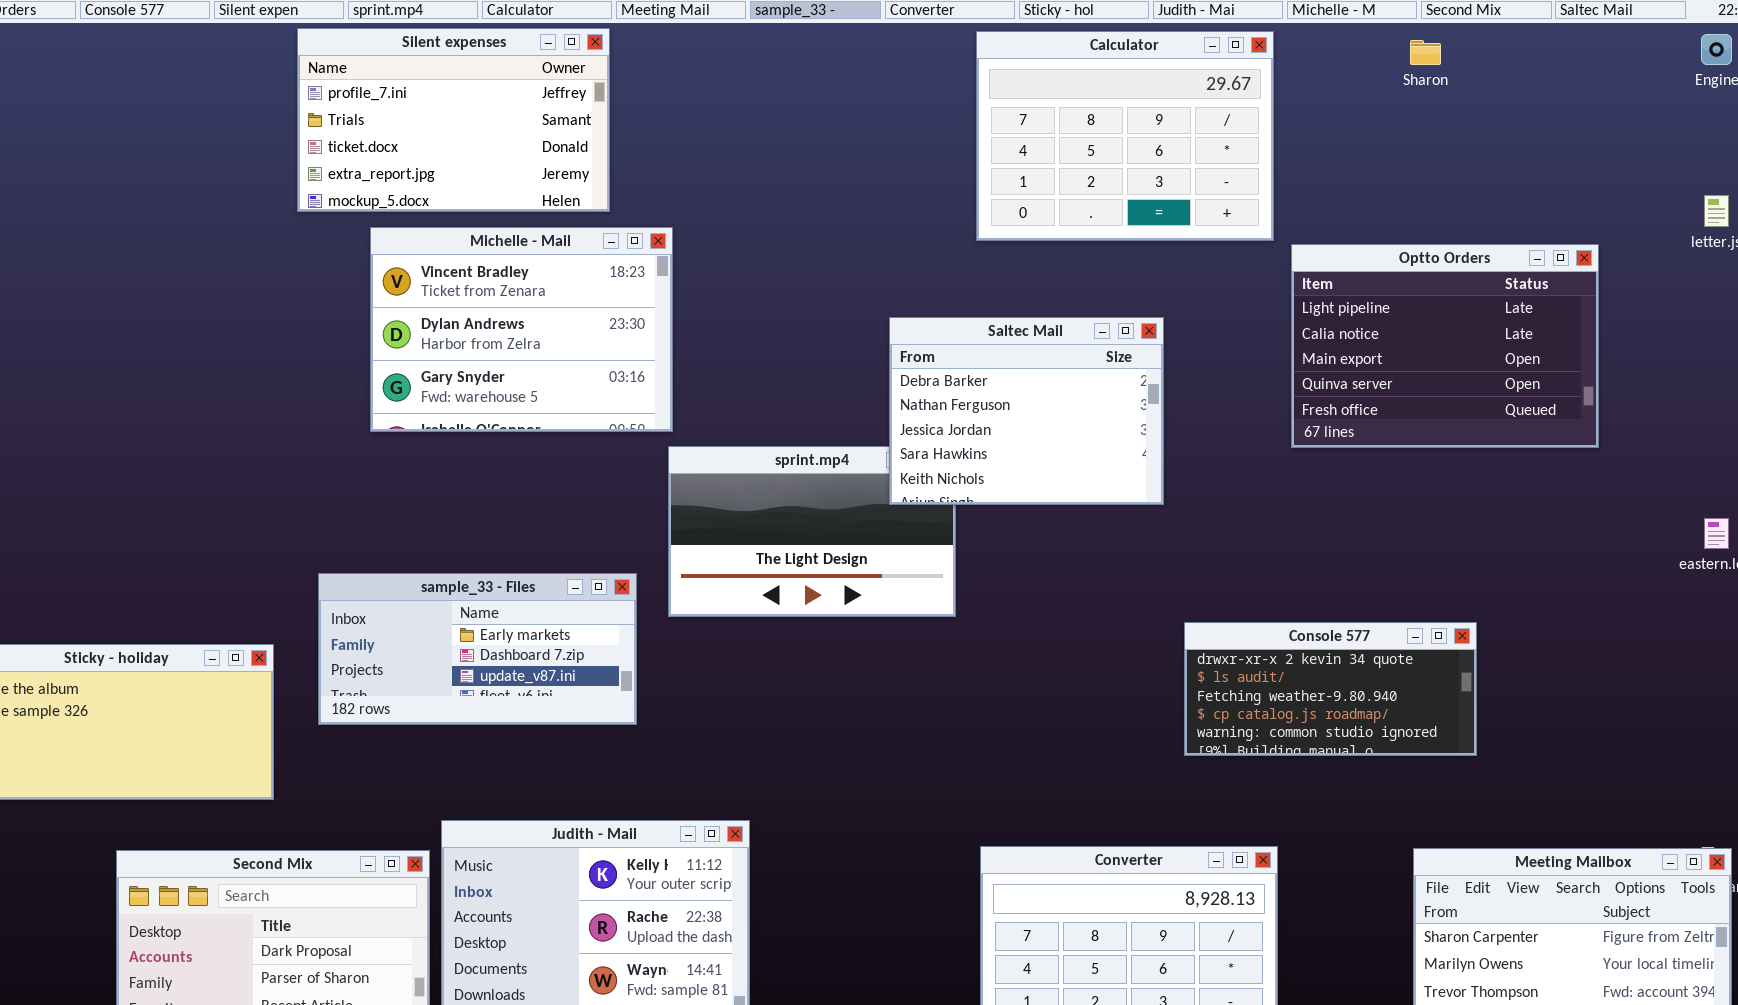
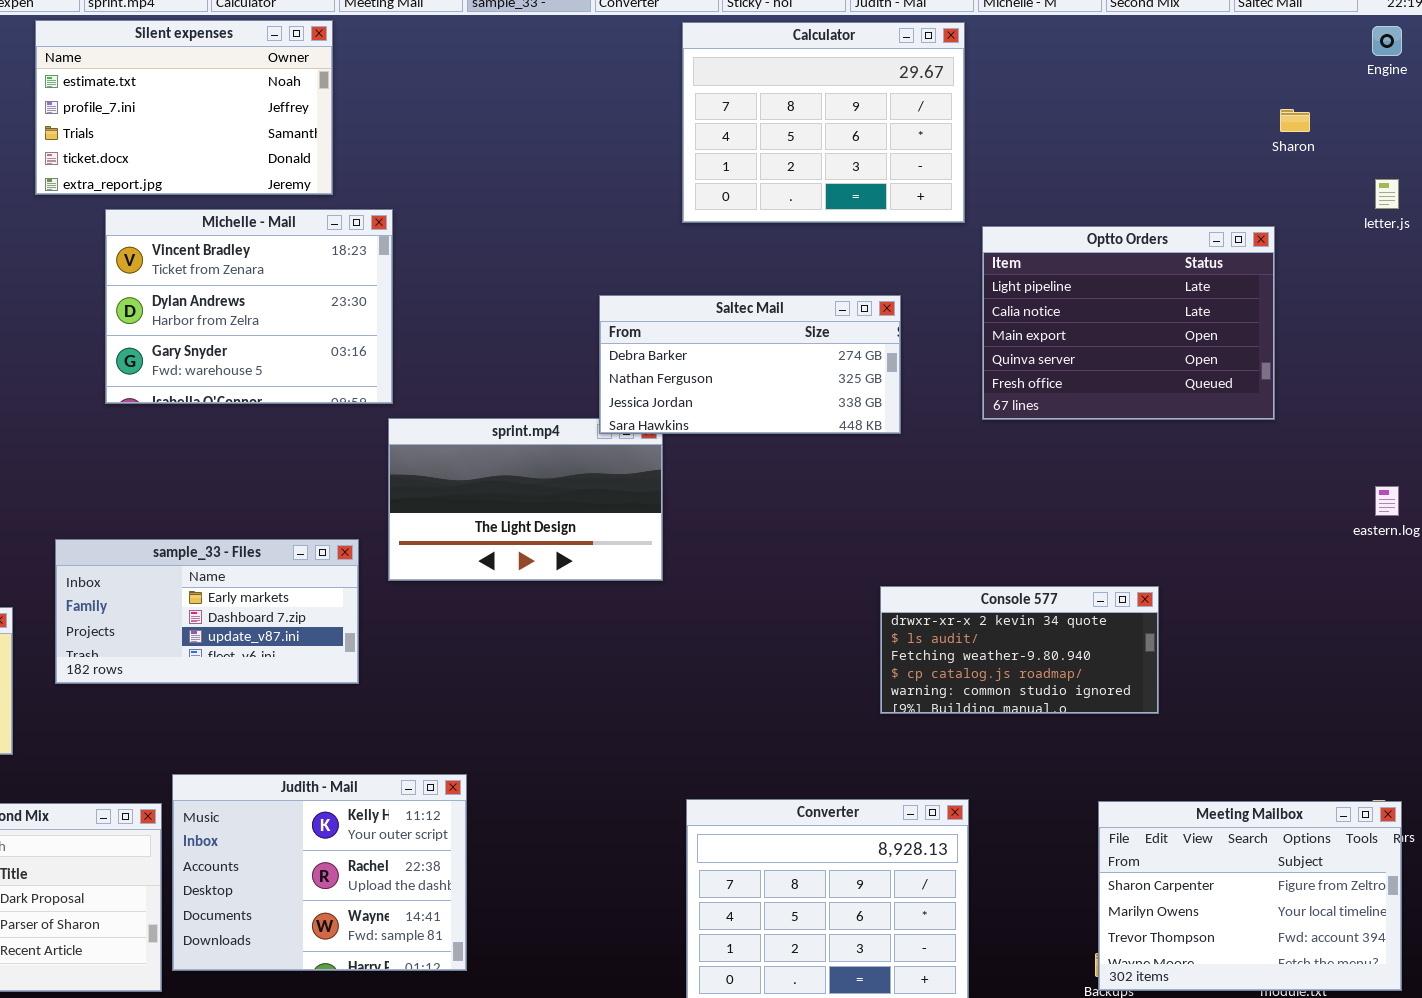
Silent expenses: [297,28,610,212] -> [35,20,333,195], scrolled up 1 row
Sharon: [1410,40,1441,65] -> [1280,109,1310,132], moved
Saltec Mail: [889,317,1164,505] -> [599,295,901,434], resized

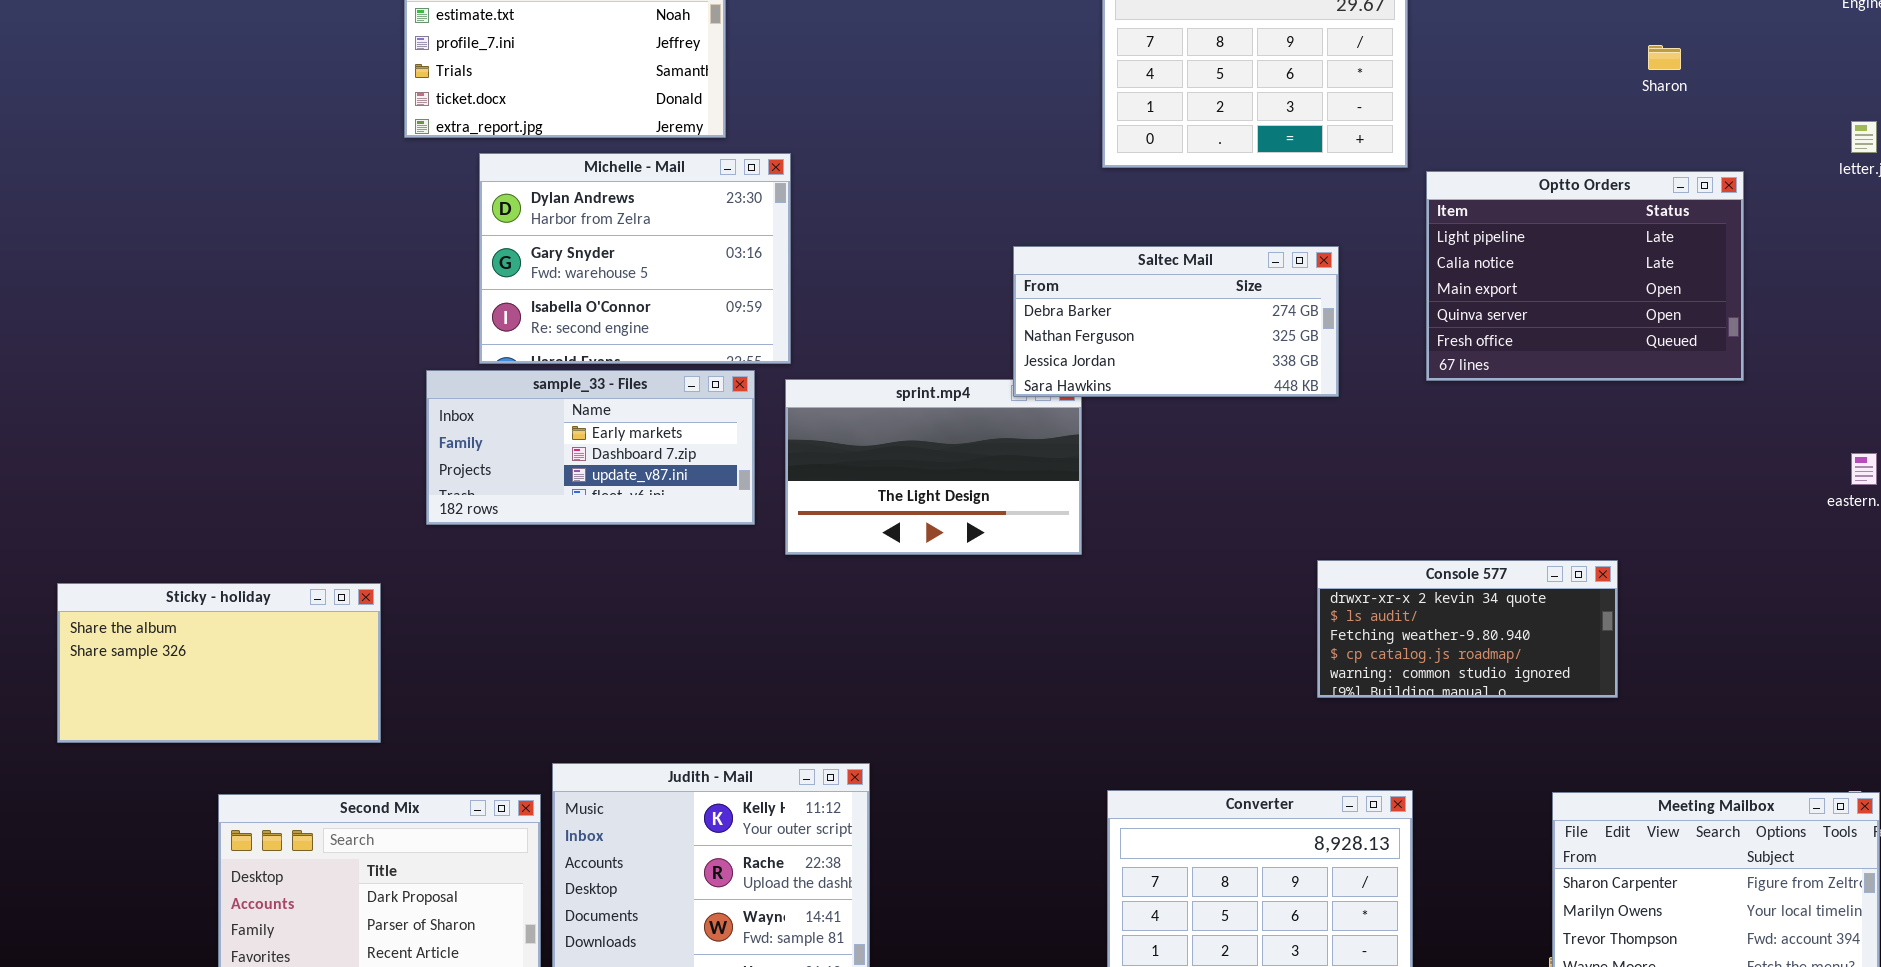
Sharon: [1280,109,1310,132] -> [1648,45,1681,70], moved
Michelle - Mail: [105,209,393,404] -> [479,153,791,364], scrolled down 1 row
sample_33 - Files: [55,539,359,684] -> [426,370,755,525], moved

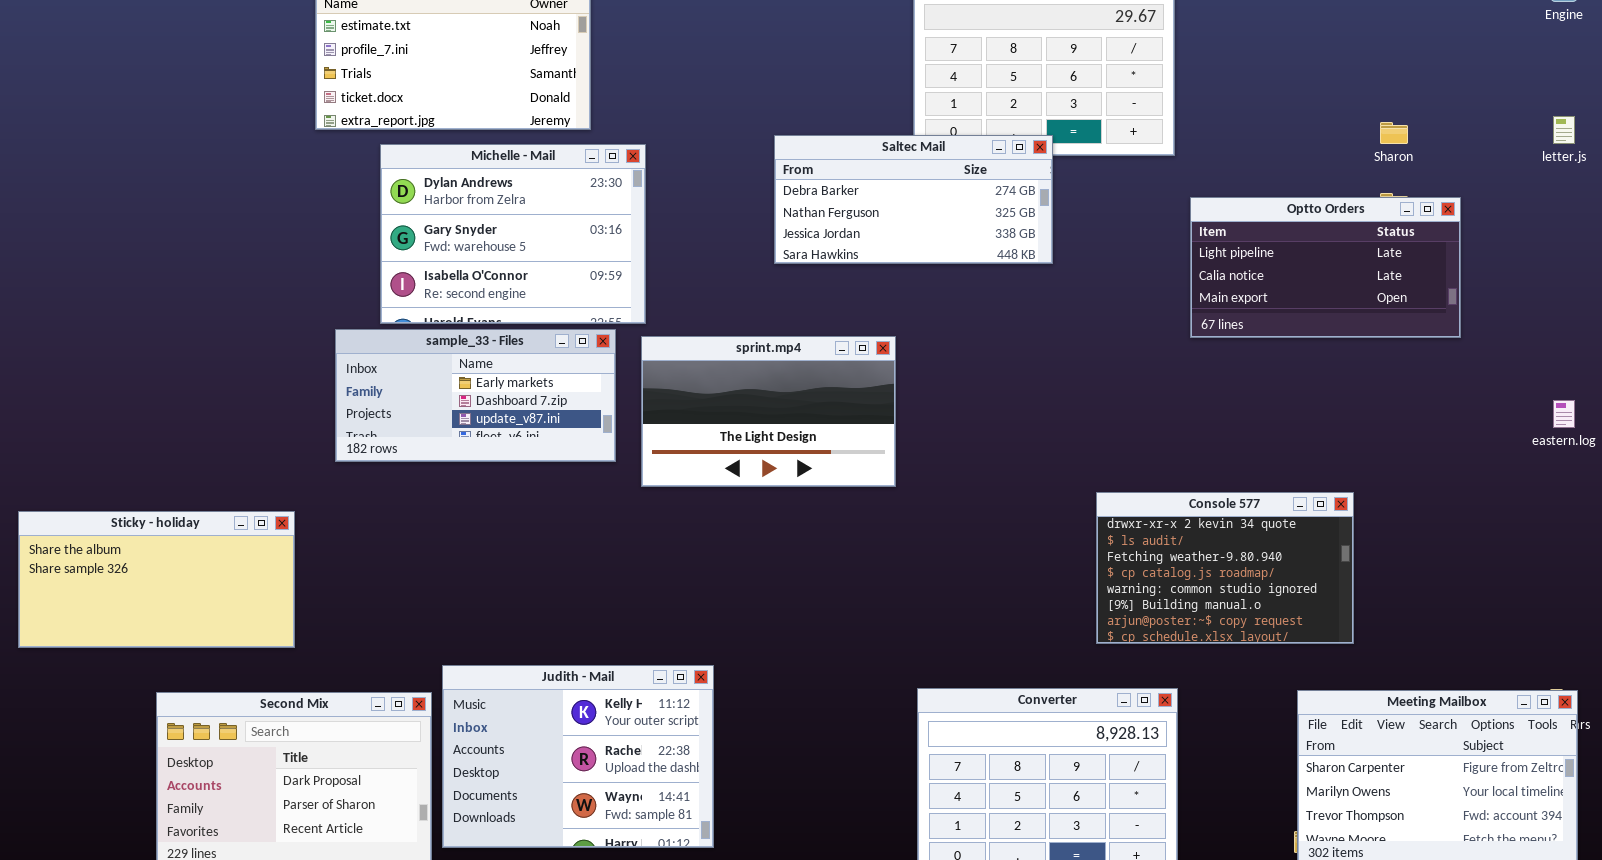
Sharon: [1648,45,1681,70] -> [1380,122,1408,144], moved
Optto Orders: [1426,171,1744,381] -> [1190,197,1461,338], resized
Saltec Mail: [1013,246,1339,397] -> [774,135,1053,264], moved
Console 577: [1317,560,1618,698] -> [1096,492,1354,644], resized

